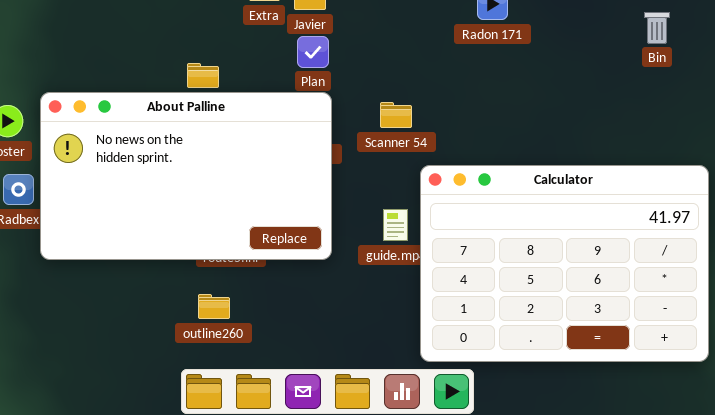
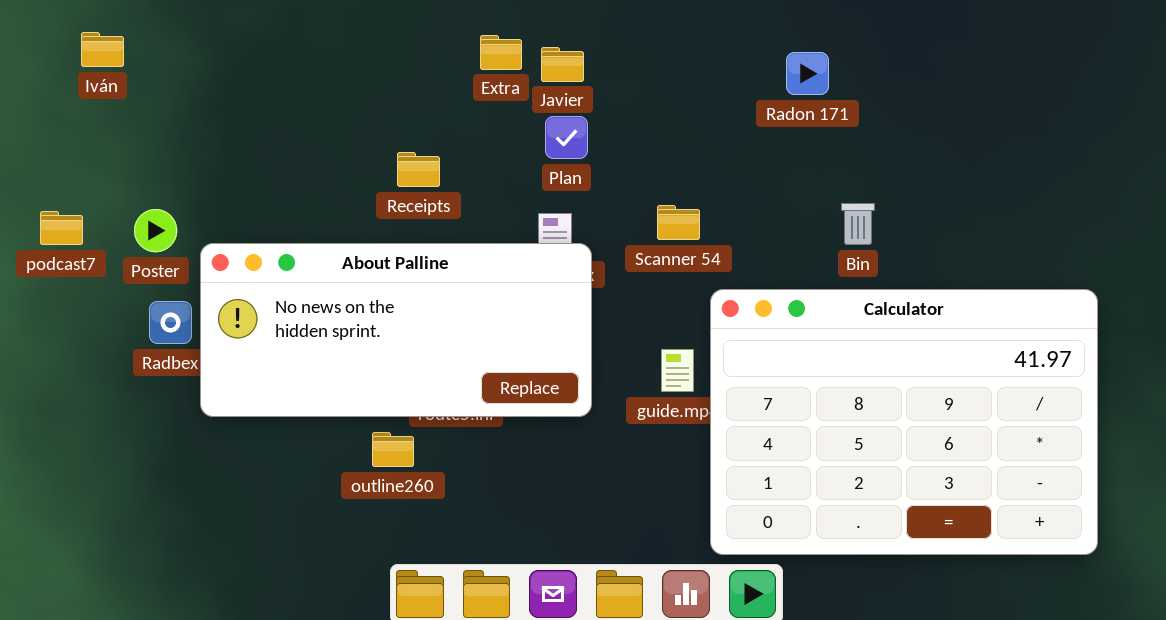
Bin: [644,12,670,44] -> [841,203,875,245], moved
About Palline: [40,92,332,260] -> [200,243,592,417], resized
outline260: [198,294,230,319] -> [372,432,414,467], moved

